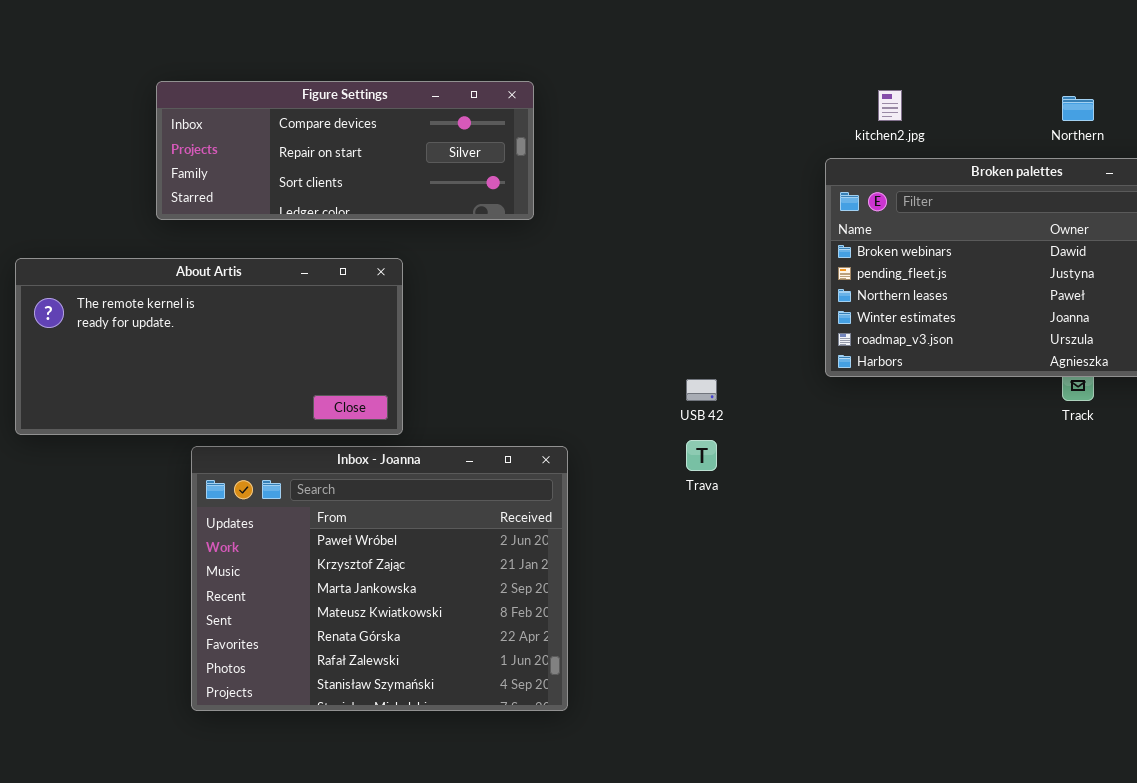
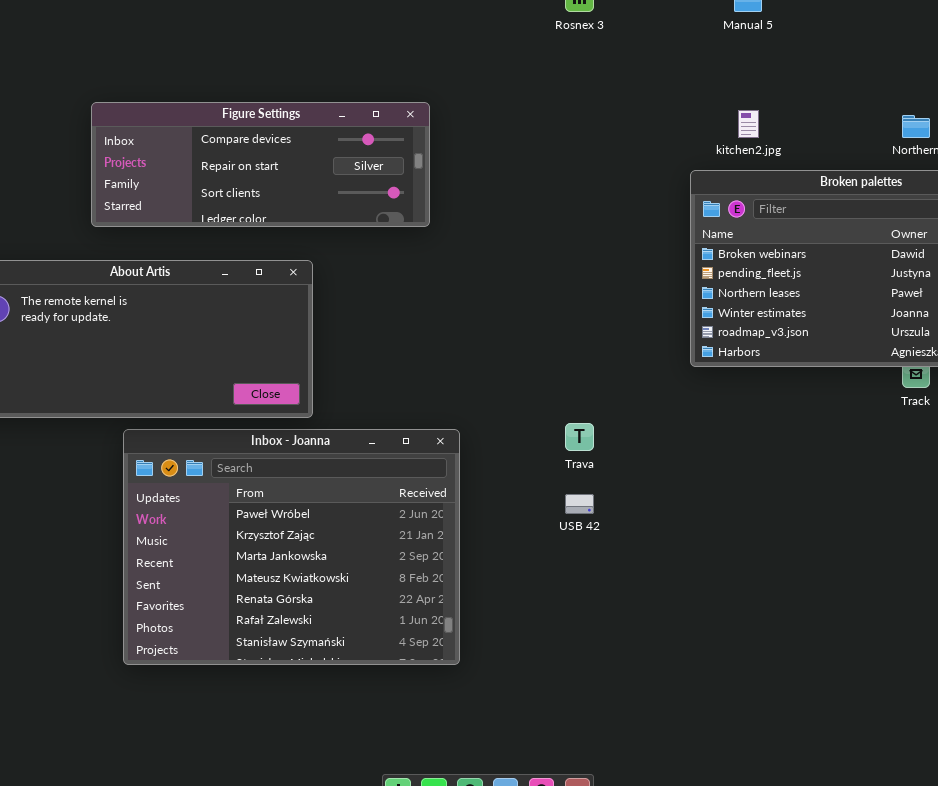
USB 42: [686,379,717,401] -> [565,494,594,514], moved

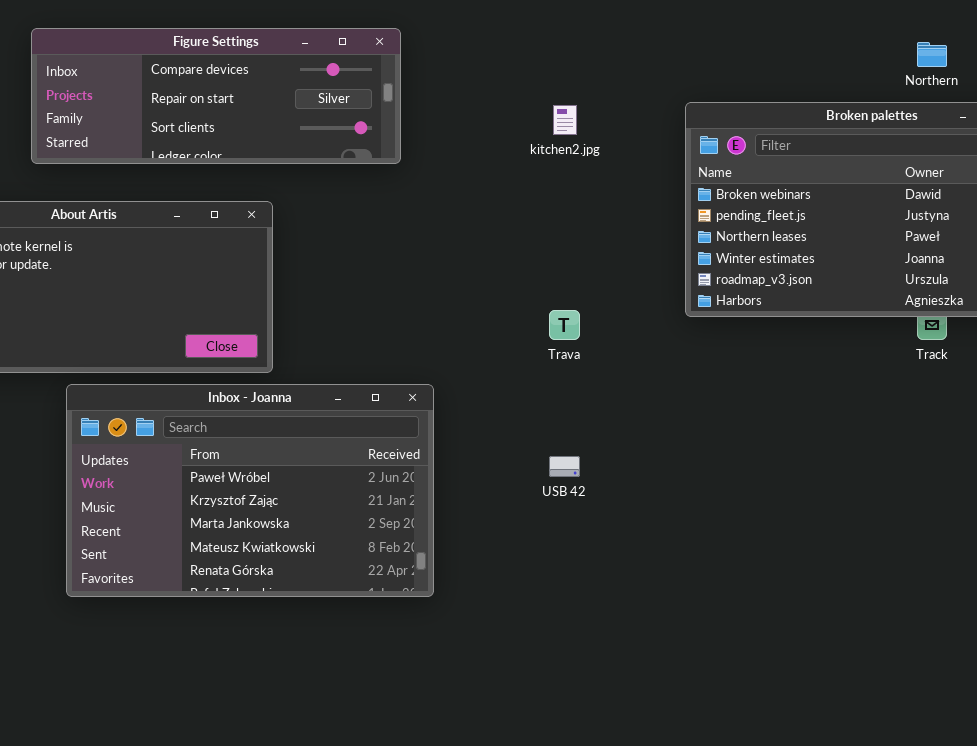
kitchen2.jpg: [738,110,759,138] -> [553,105,577,135], moved
Trava: [565,423,594,451] -> [549,310,580,340], moved
Inbox - Joanna: [123,429,460,665] -> [66,384,434,597], resized

